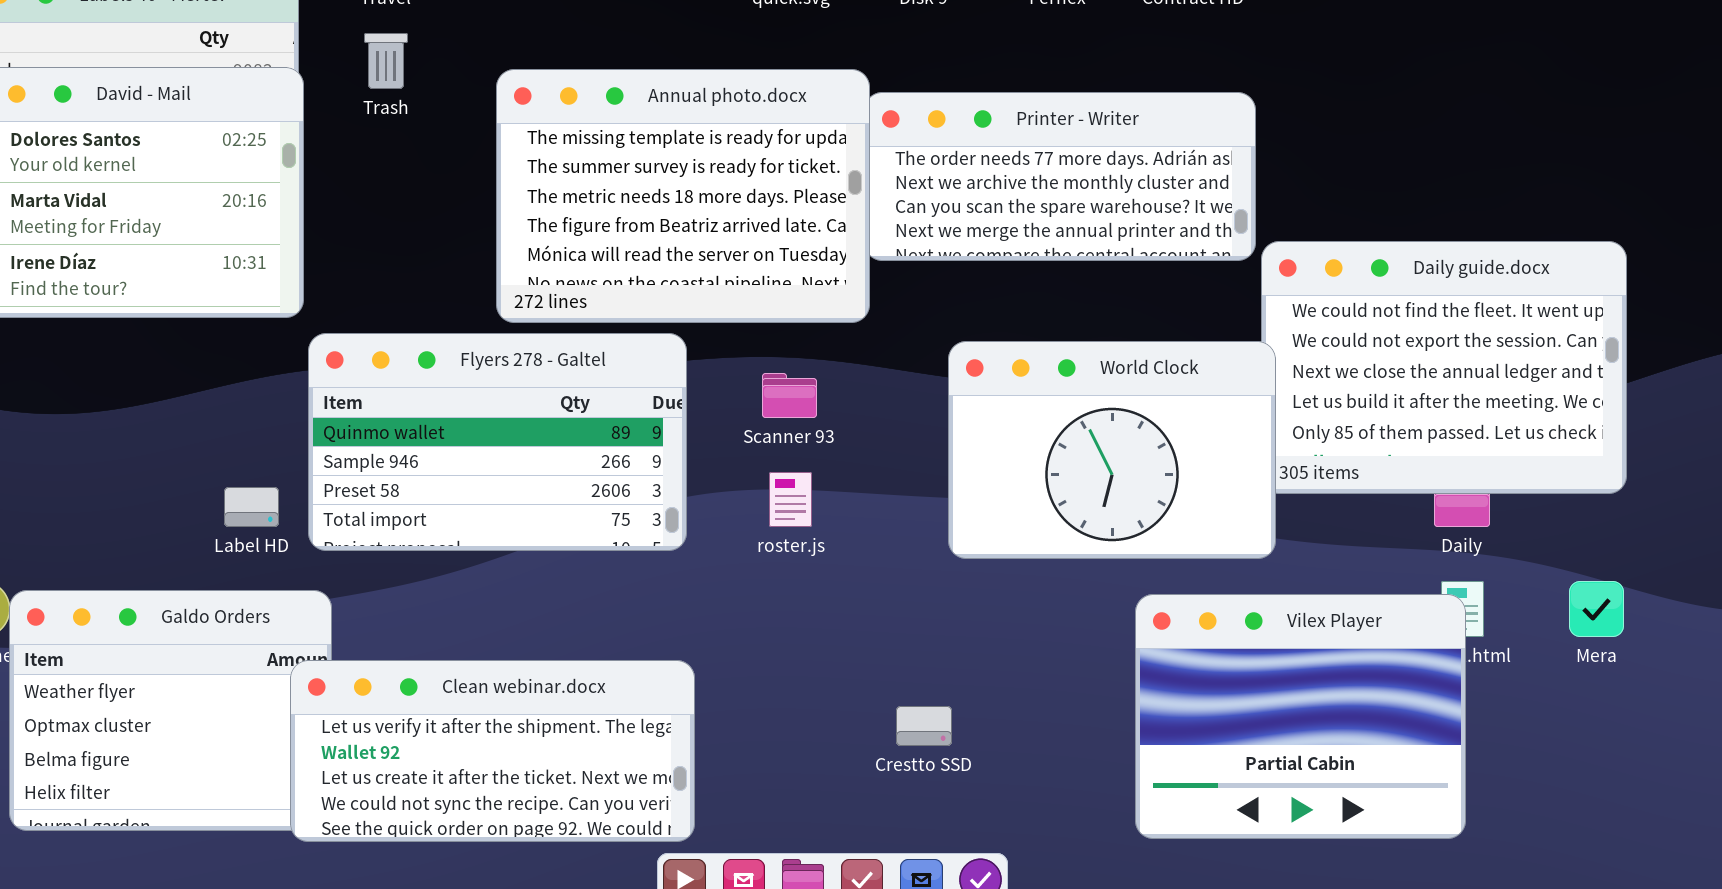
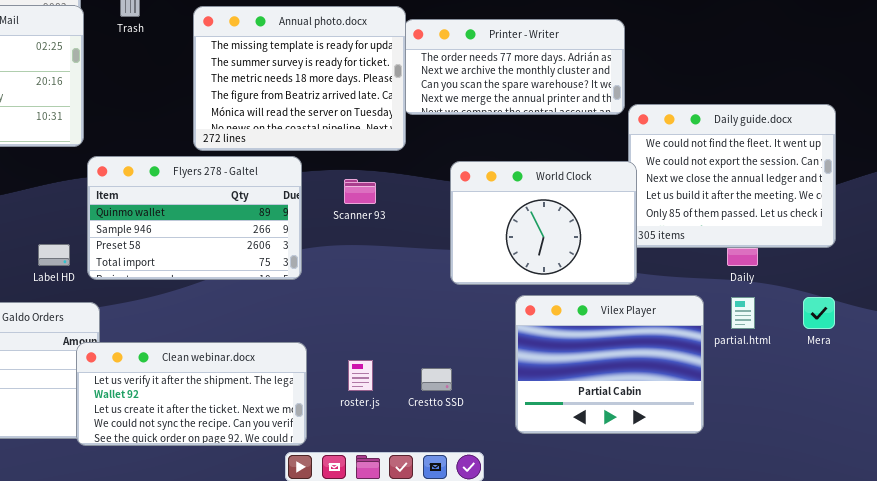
roster.js: [769,472,812,527] -> [348,360,373,391], moved
Vilex Player: [1135,594,1466,839] -> [515,295,704,434], moved

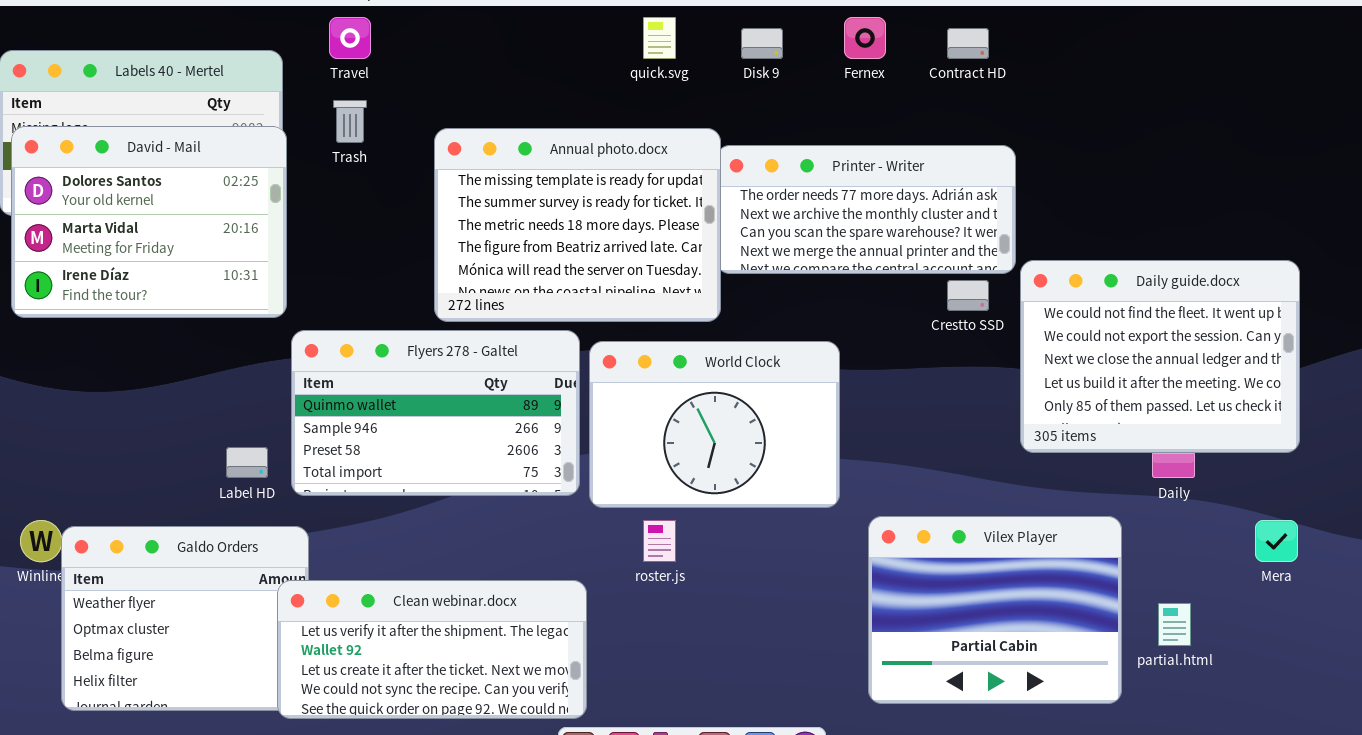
World Clock: [450,161,637,285] -> [589,341,840,508], moved
partial.html: [731,297,755,329] -> [1158,603,1191,646], moved
roster.js: [348,360,373,391] -> [643,520,676,562], moved
Crestto SSD: [421,368,452,391] -> [947,280,989,311], moved

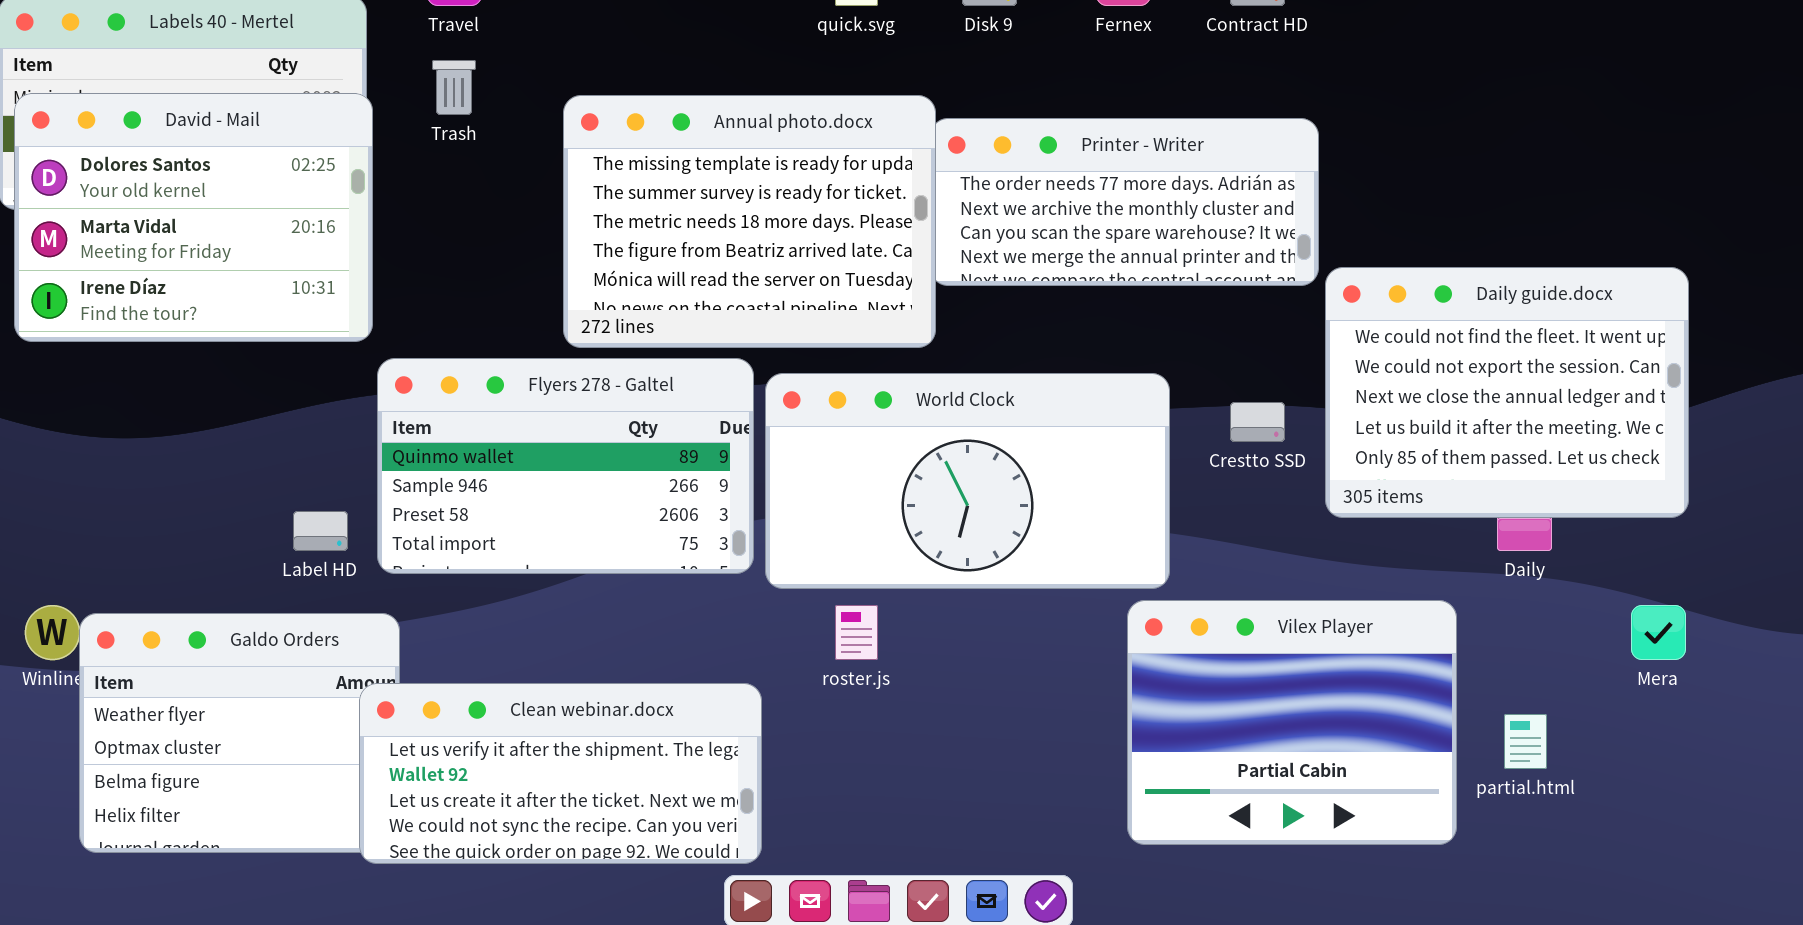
Crestto SSD: [947,280,989,311] -> [1230,402,1285,442], moved
World Clock: [589,341,840,508] -> [765,373,1170,589], resized

